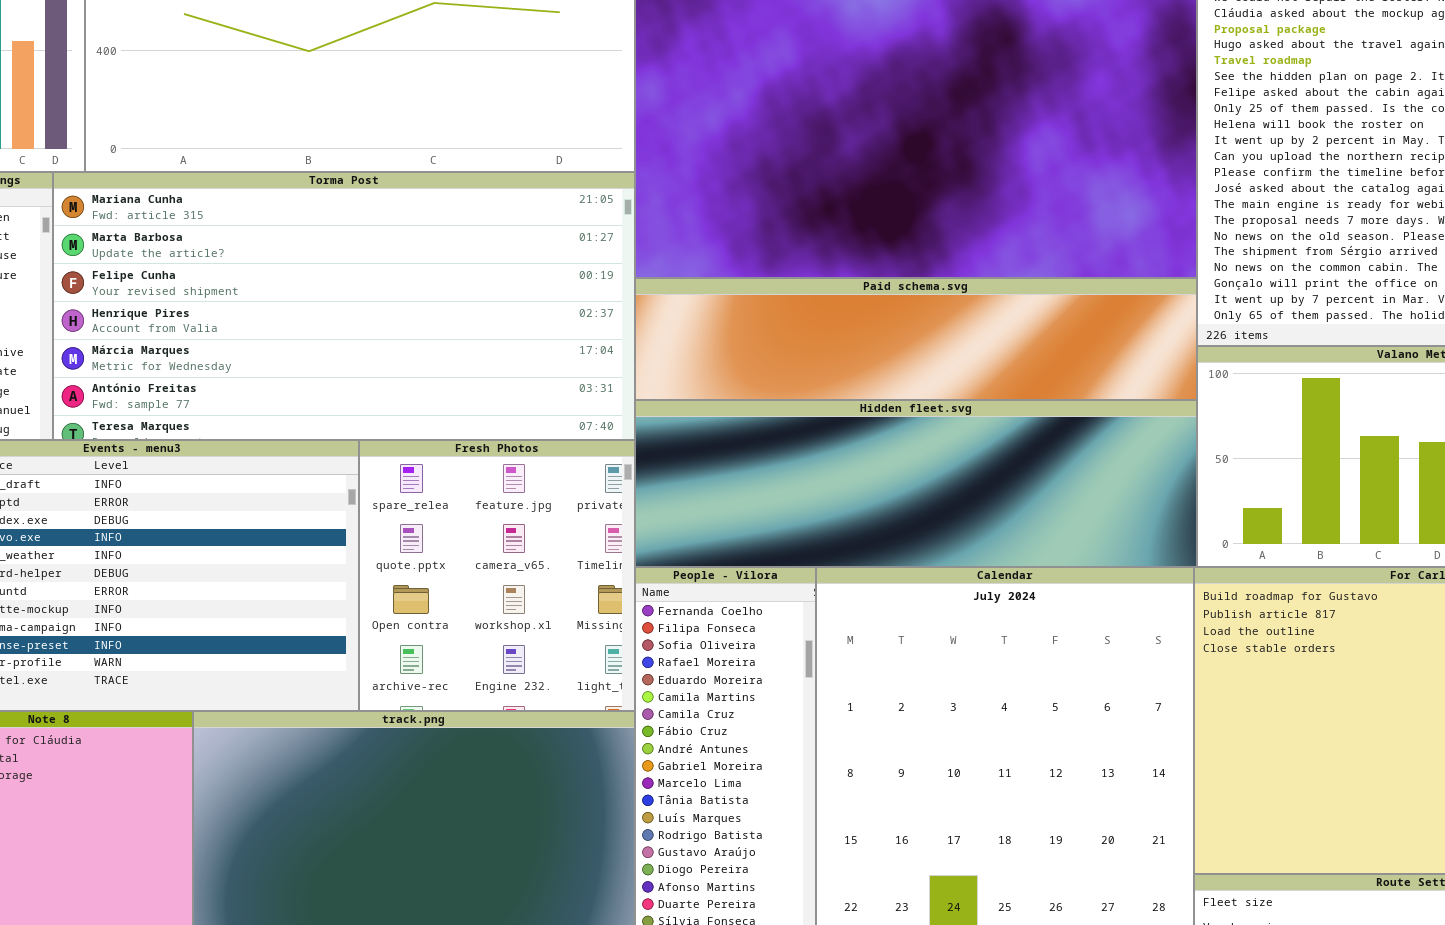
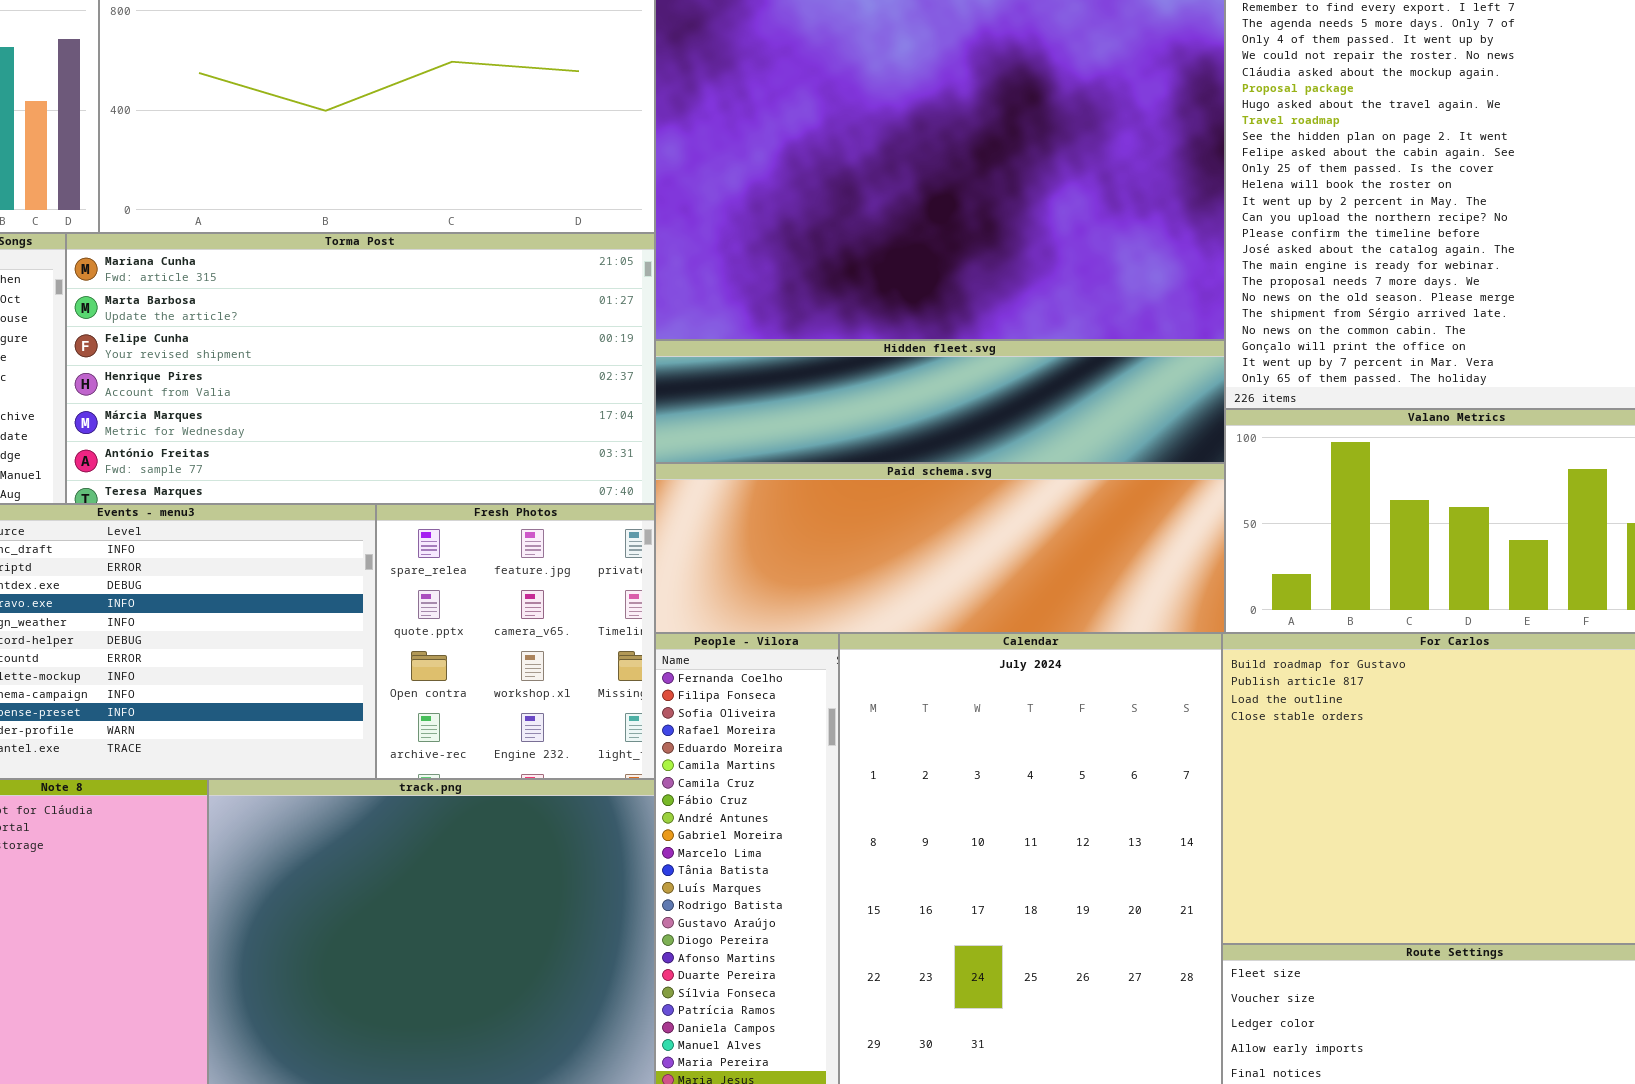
Paid schema.svg: [635,278,1197,400] -> [655,463,1225,633], moved, resized
Hidden fleet.svg: [635,400,1197,567] -> [655,340,1225,463], moved, resized

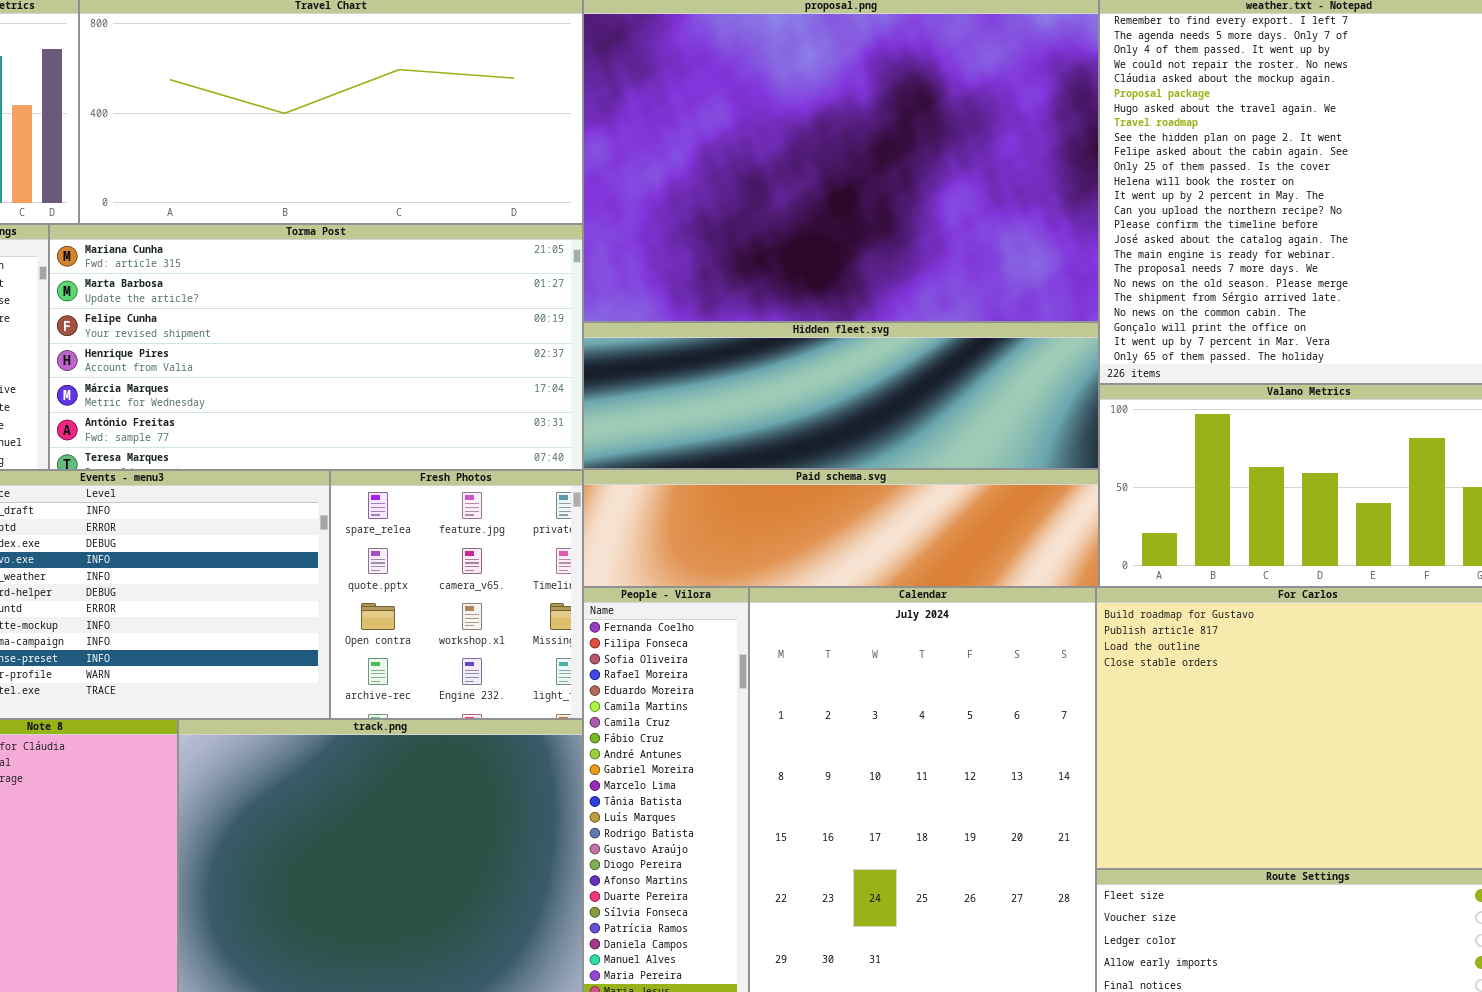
Hidden fleet.svg: [655,340,1225,463] -> [583,322,1099,469], resized
Paid schema.svg: [655,463,1225,633] -> [583,469,1099,587], resized

